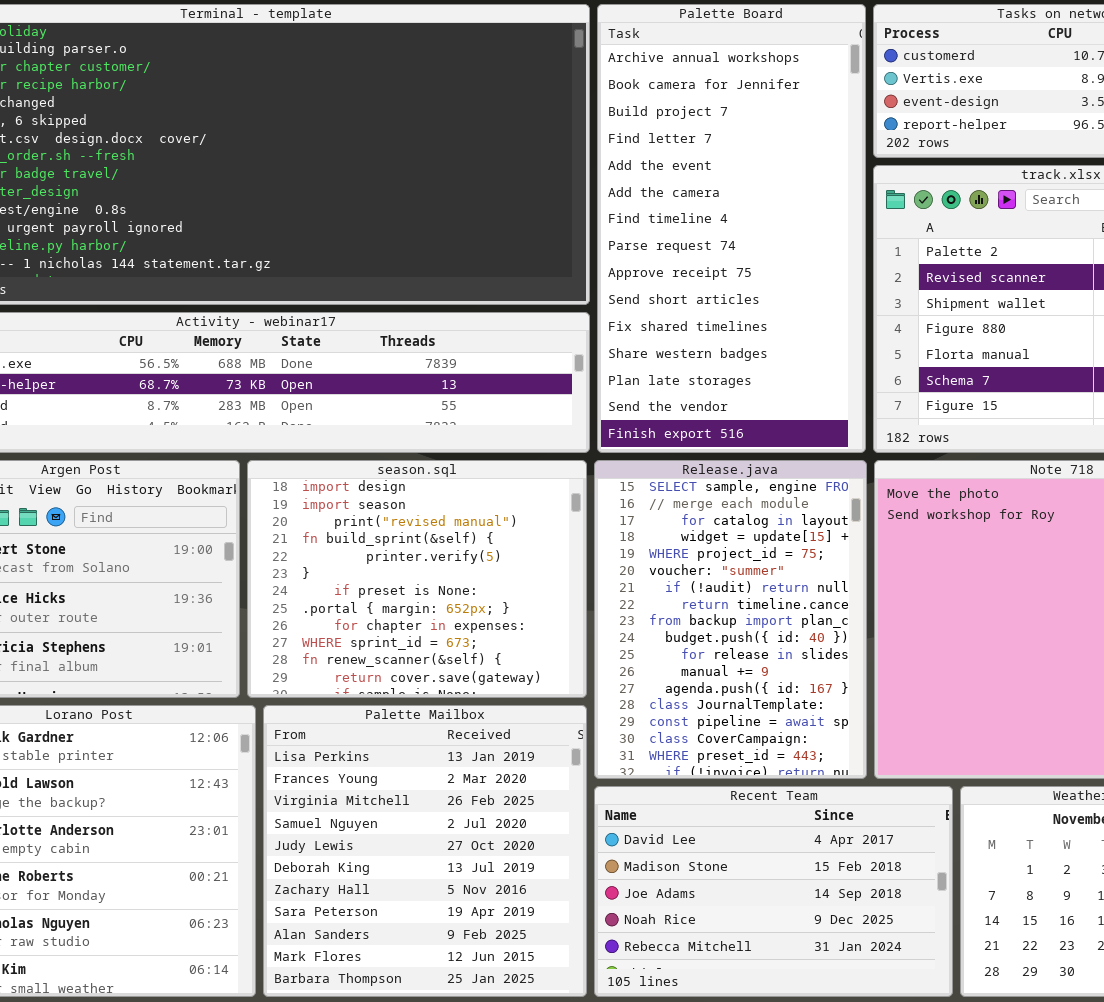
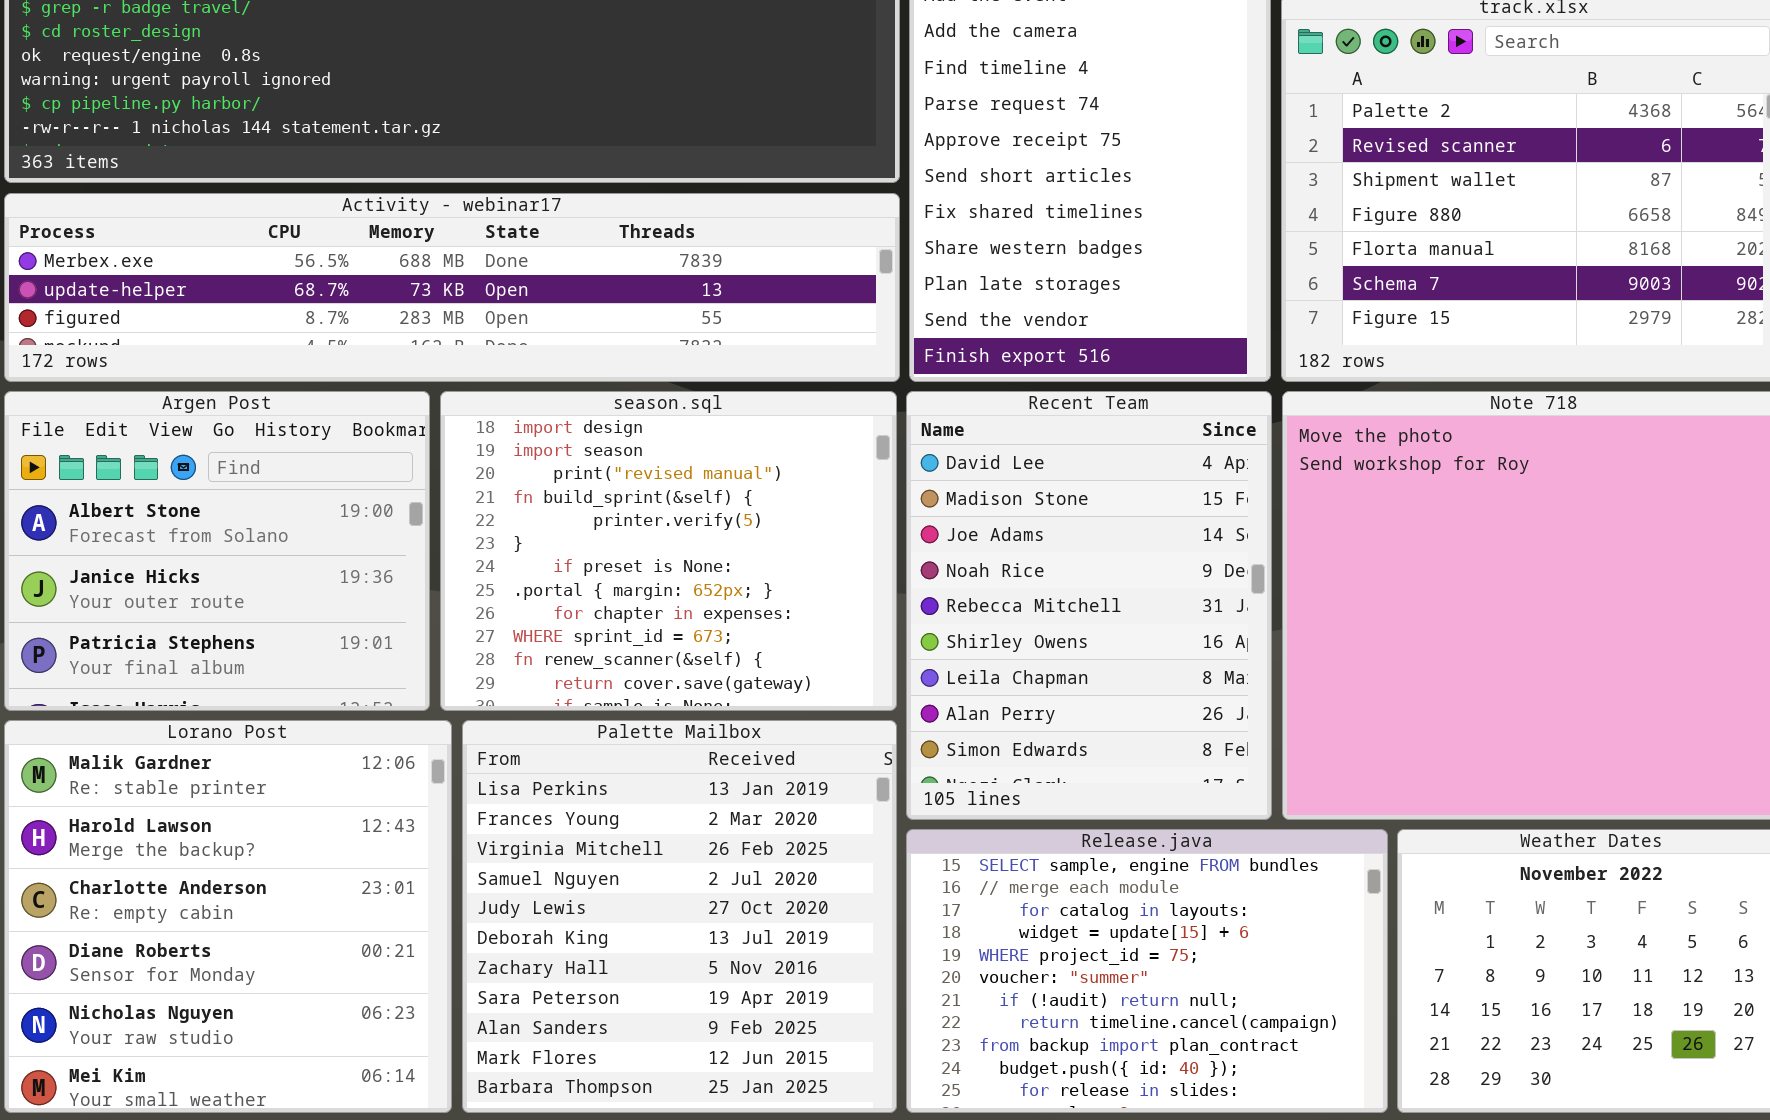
Release.java: [594,460,867,779] -> [906,829,1388,1113], moved, resized
Recent Team: [594,786,953,997] -> [906,391,1272,820], moved, resized

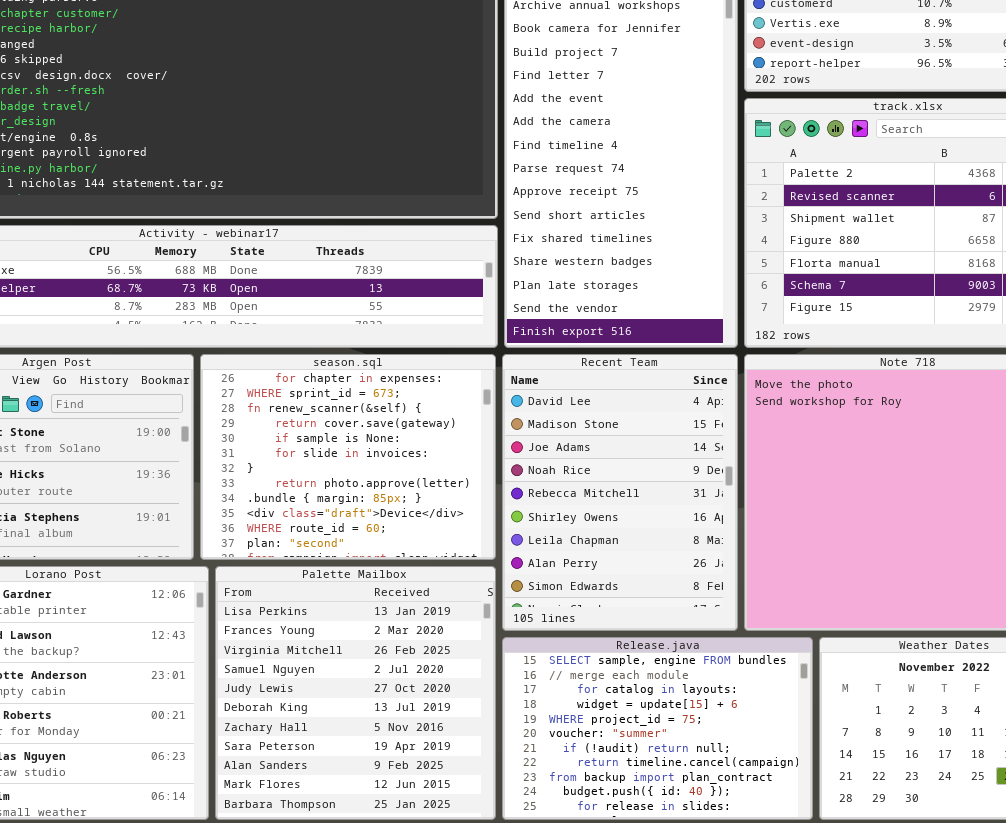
season.sql: [440,391,897,711] -> [200,354,496,560], scrolled down 8 rows

